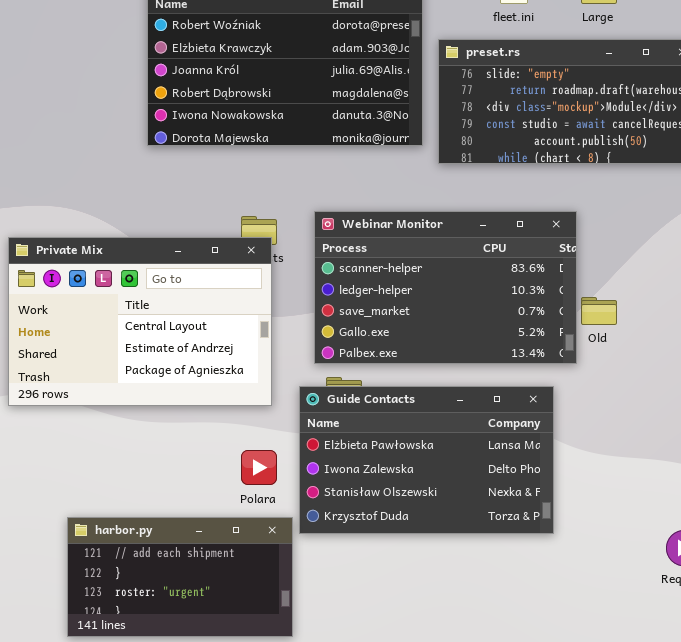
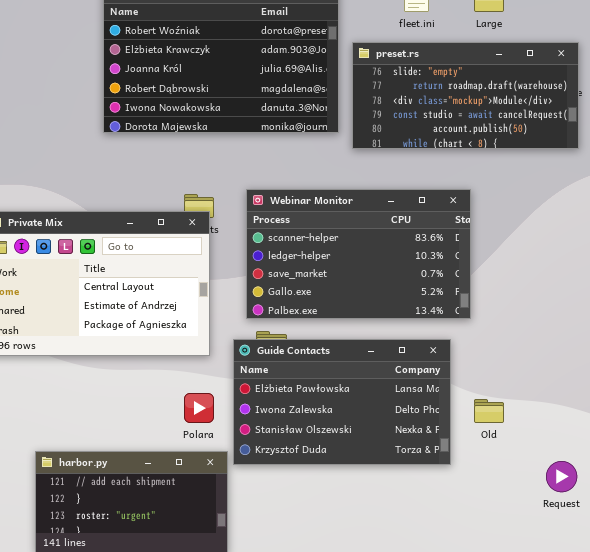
Old: [581,297,617,325] -> [474,399,504,423], moved

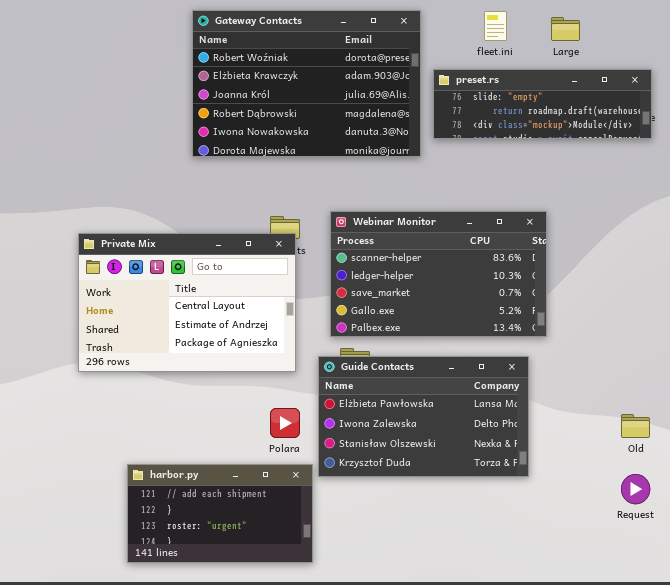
preset.rs: [352,42,579,149] -> [433,69,652,139], resized
Old: [474,399,504,423] -> [621,414,650,438], moved

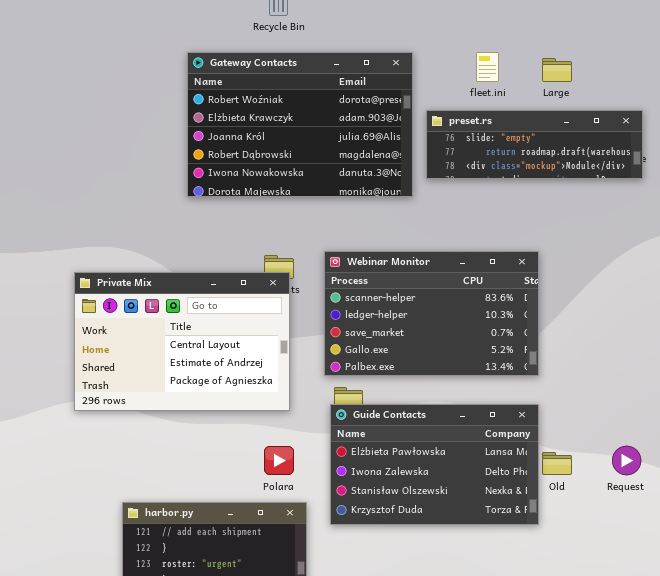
Guide Contacts: [318,356,529,477] -> [330,404,539,525], moved
Old: [621,414,650,438] -> [542,452,572,475], moved
Request: [621,474,650,504] -> [612,446,641,475], moved

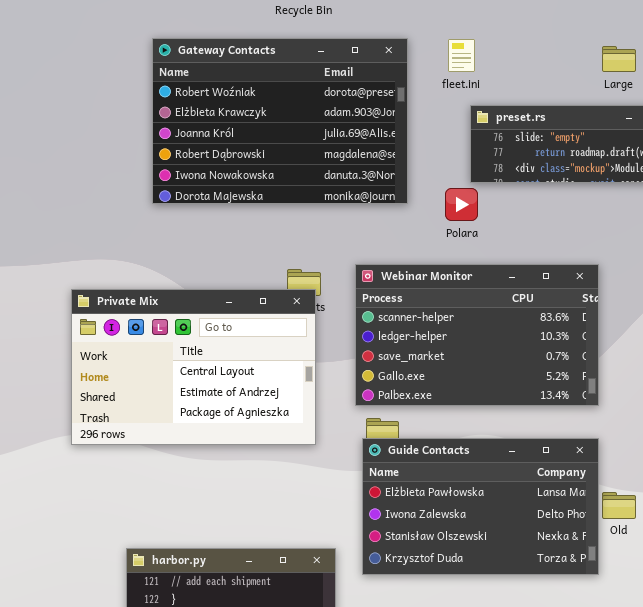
Gateway Contacts: [187,52,413,197] -> [152,38,408,204], moved
fleet.ini: [476,52,499,82] -> [448,39,475,72], moved
Polara: [264,446,294,475] -> [445,188,478,221], moved

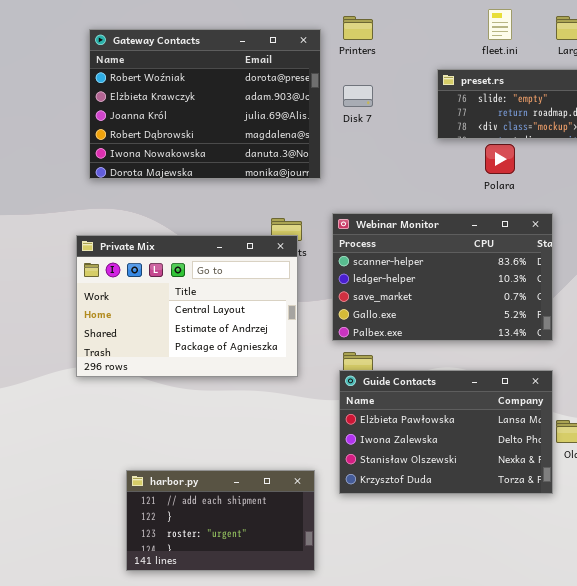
Gateway Contacts: [152,38,408,204] -> [89,29,321,179], moved
fleet.ini: [448,39,475,72] -> [488,9,512,40], moved
Polara: [445,188,478,221] -> [485,144,515,174], moved

